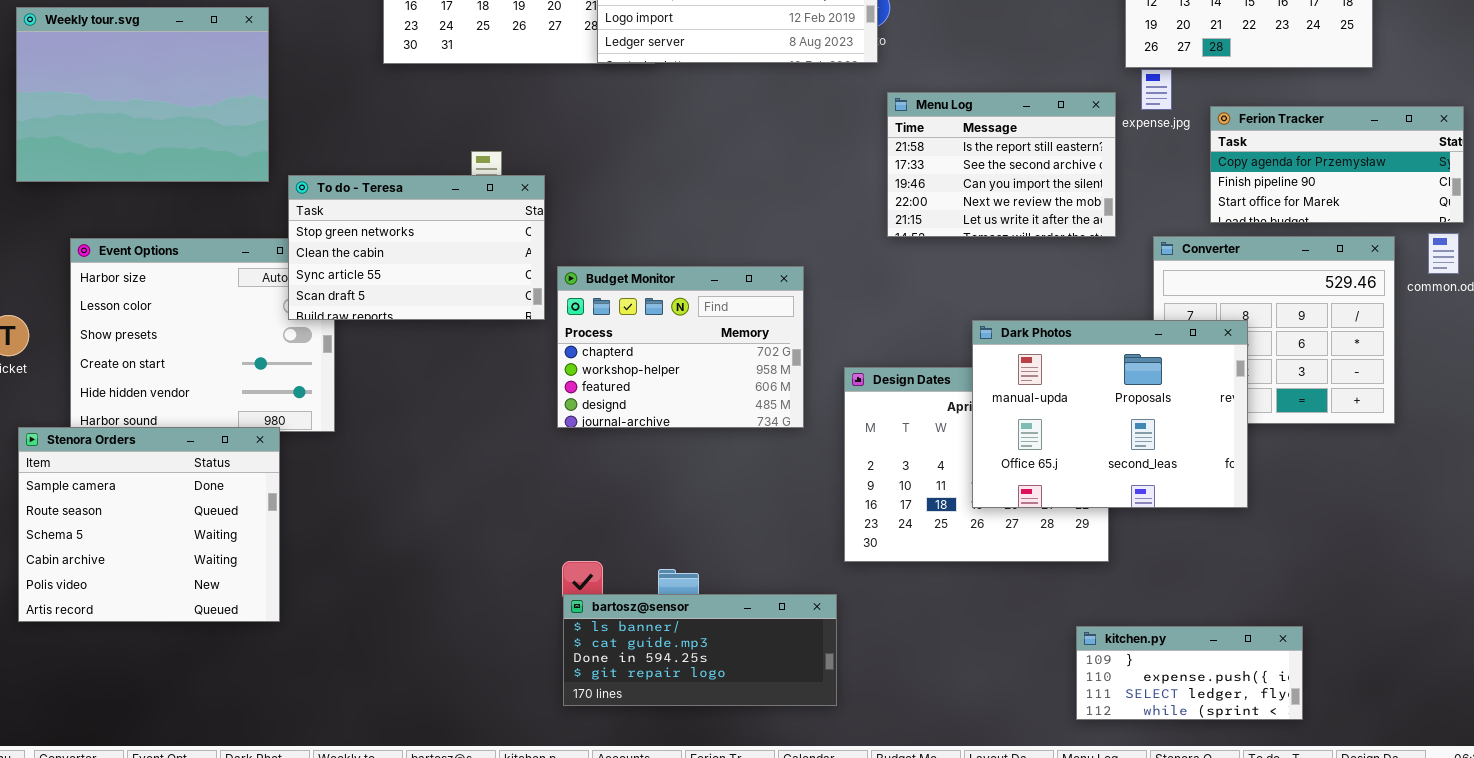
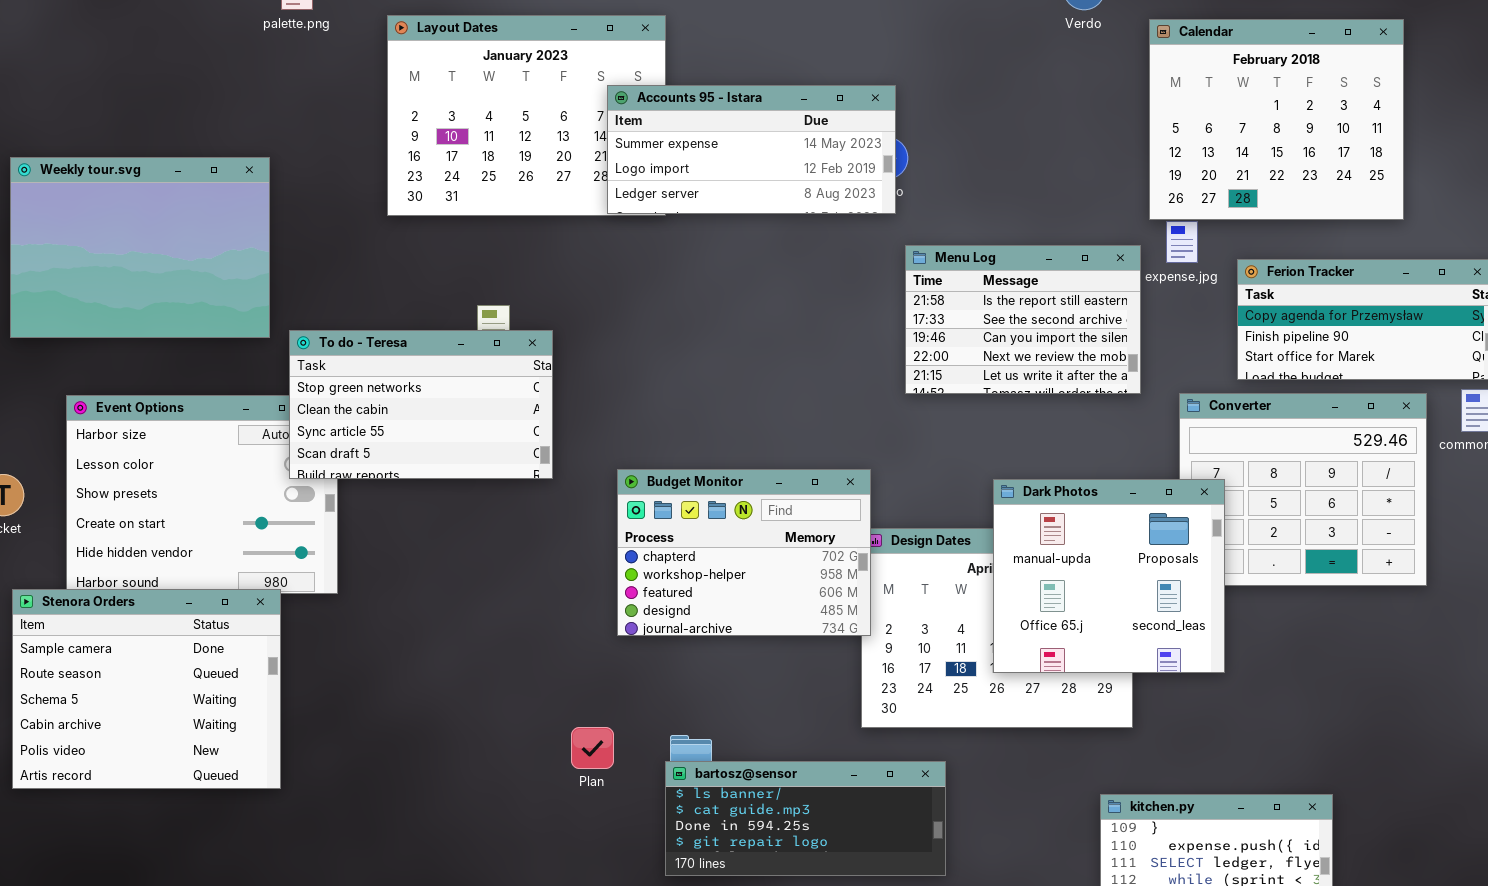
Budget Monitor: [557,266,804,428] -> [617,469,871,636], moved
Dark Photos: [972,320,1248,508] -> [993,479,1225,673], resized
bartosz@sensor: [563,594,837,706] -> [665,761,946,876], moved

